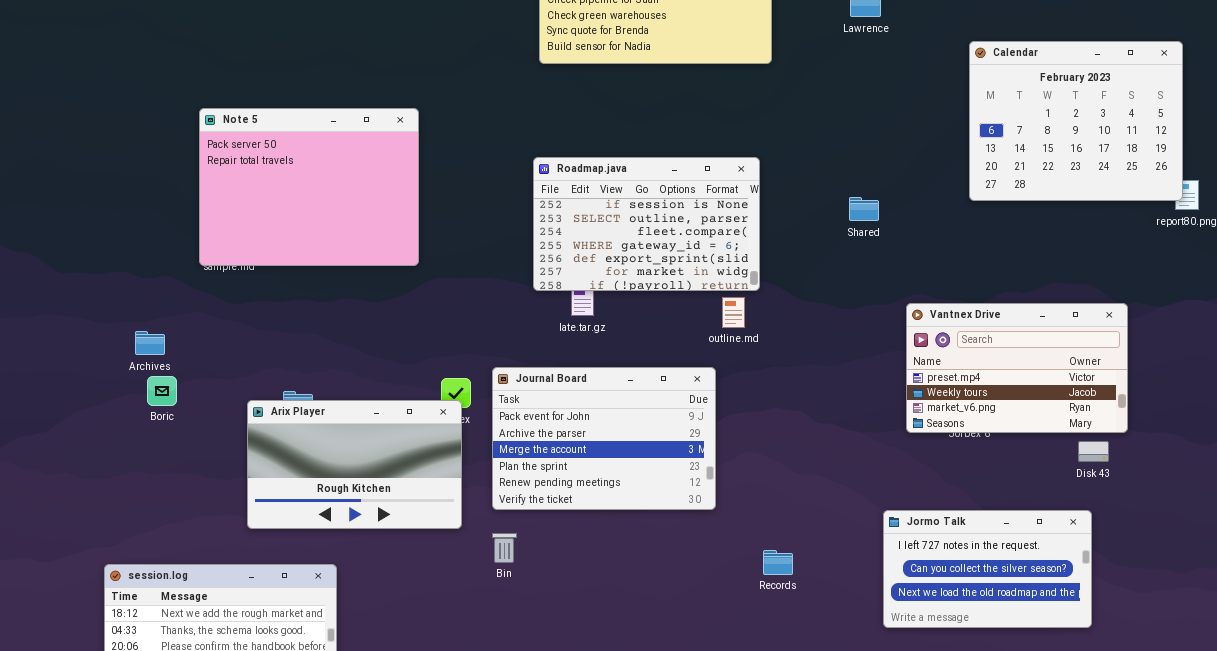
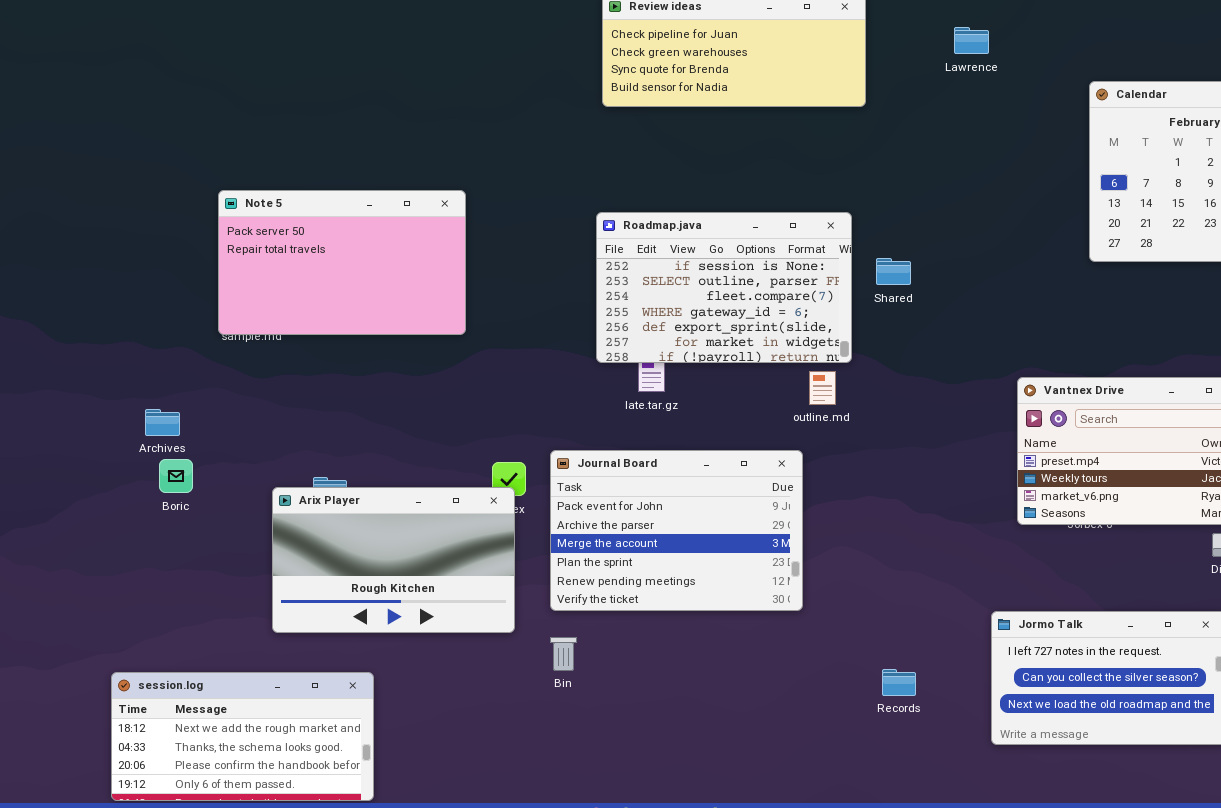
Note 5: [199,108,419,266] -> [218,190,466,335], resized
Shared: [849,197,879,221] -> [876,258,911,285], moved
Records: [763,550,793,575] -> [882,669,916,696], moved

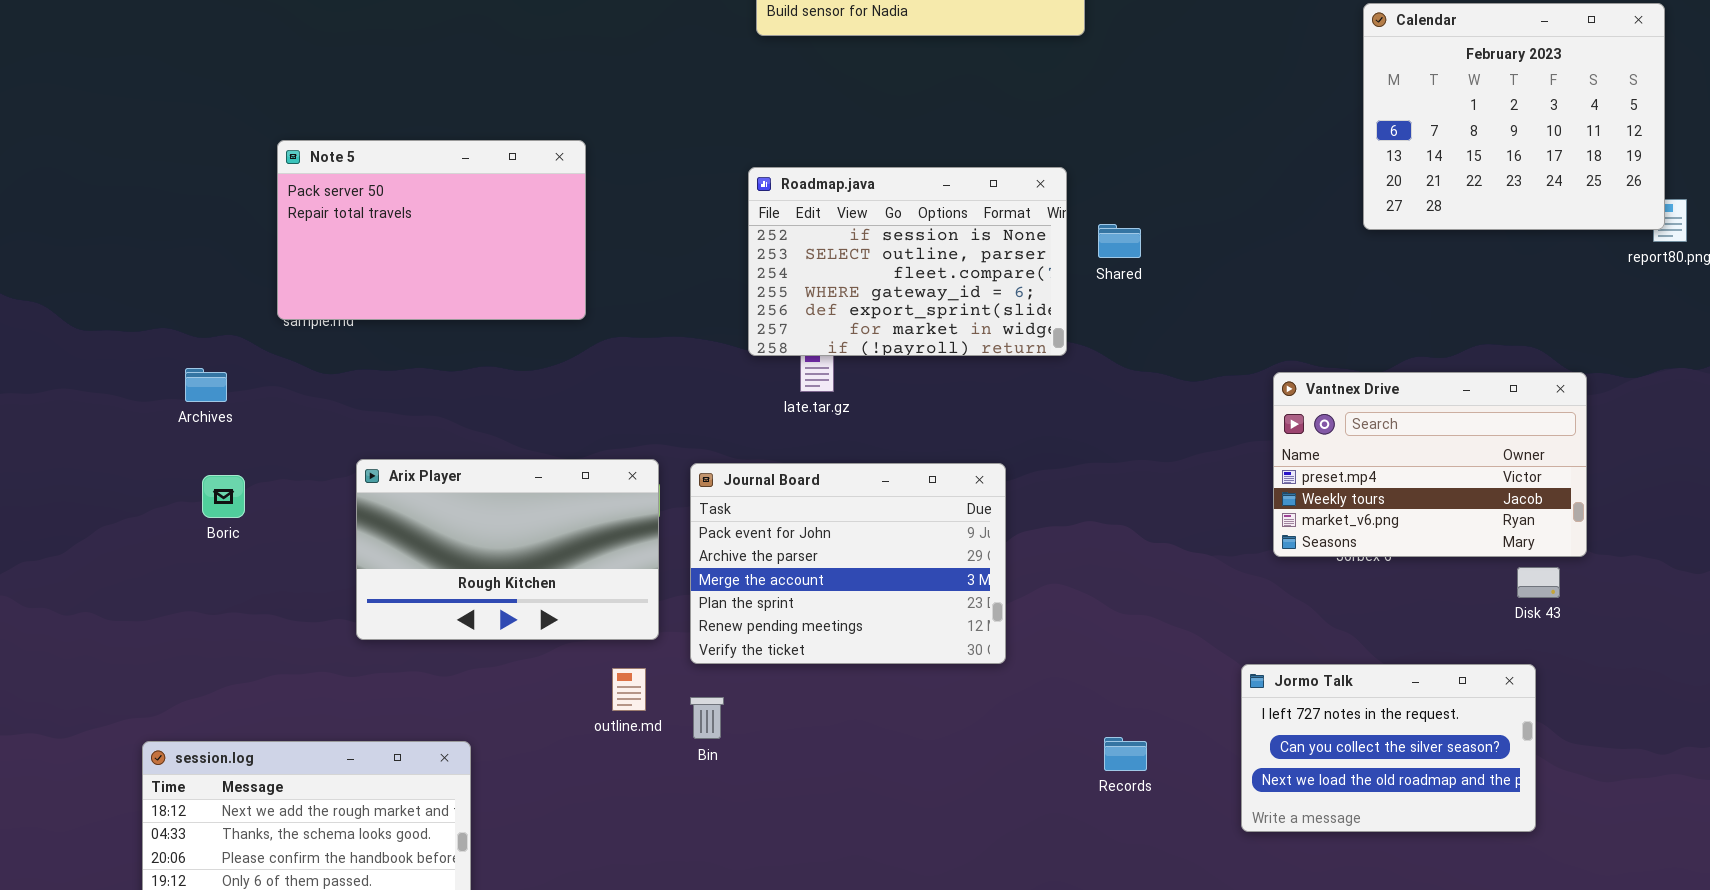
outline.md: [809,371,836,405] -> [612,668,646,711], moved
Archives: [145,409,180,436] -> [185,368,227,402], moved
Arix Player: [272,487,515,633] -> [356,459,659,640], moved

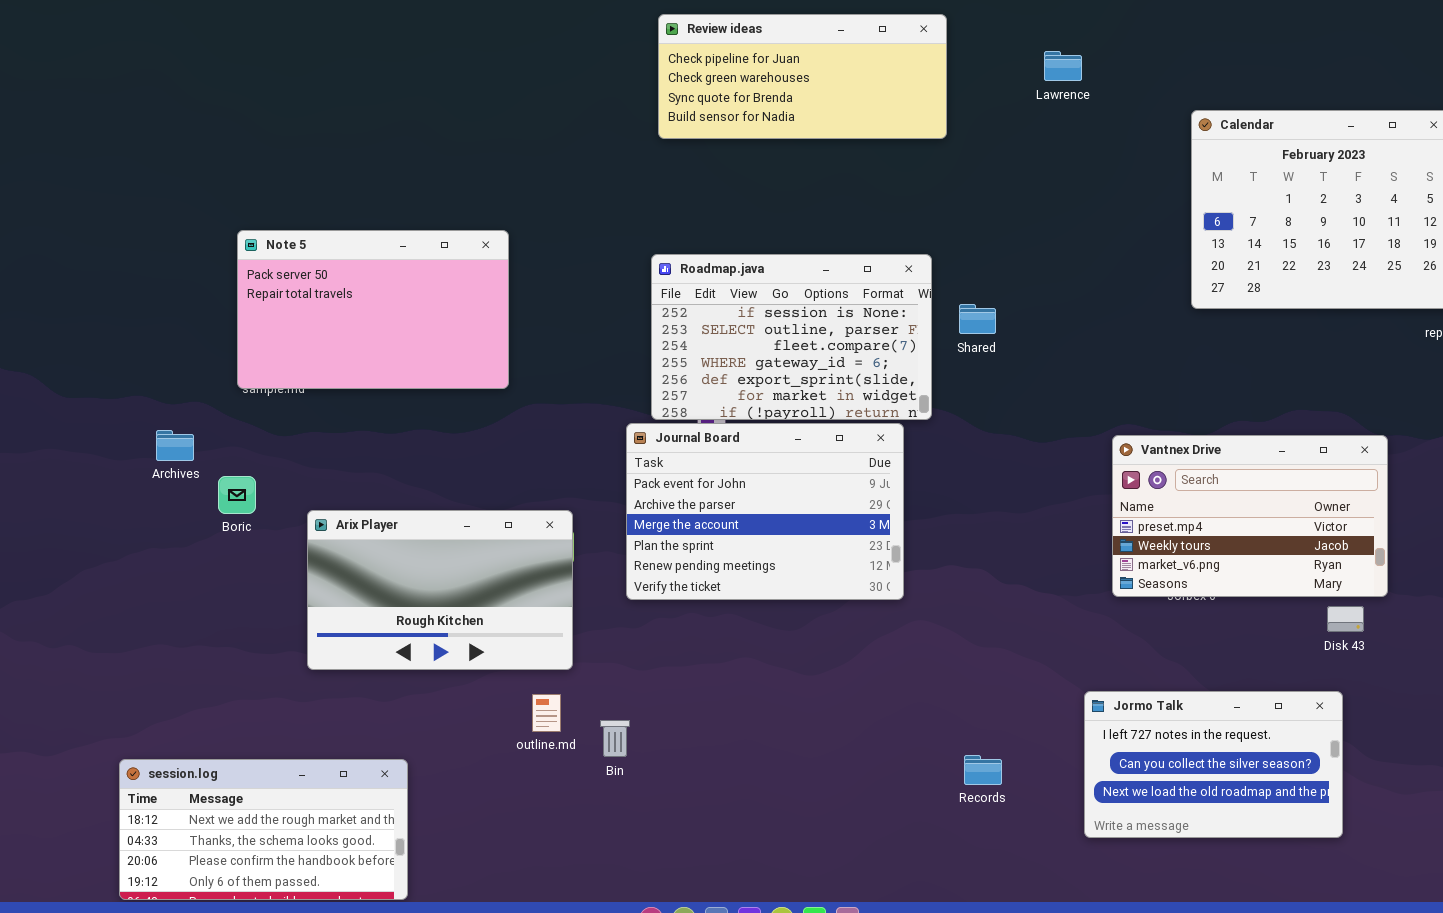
Journal Board: [690,463,1006,664] -> [626,423,904,600], moved
Boric: [202,475,245,518] -> [218,476,256,514], moved

